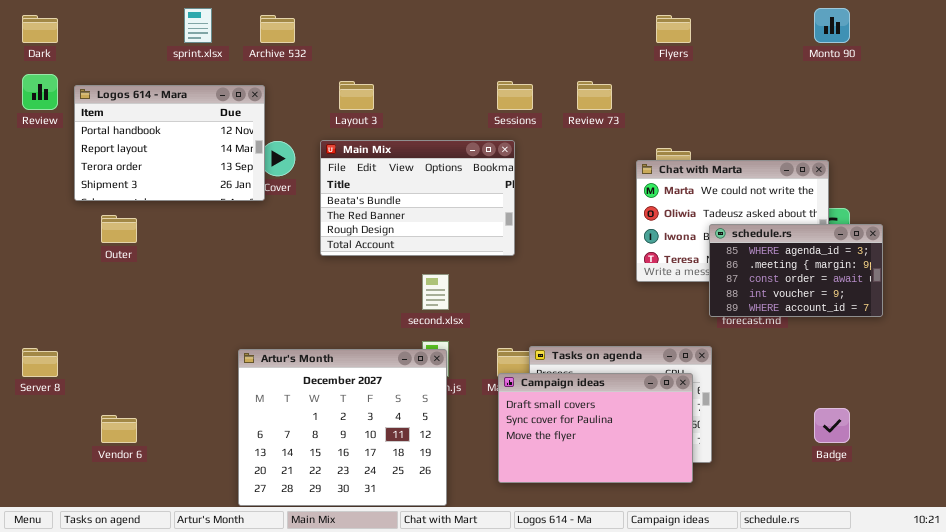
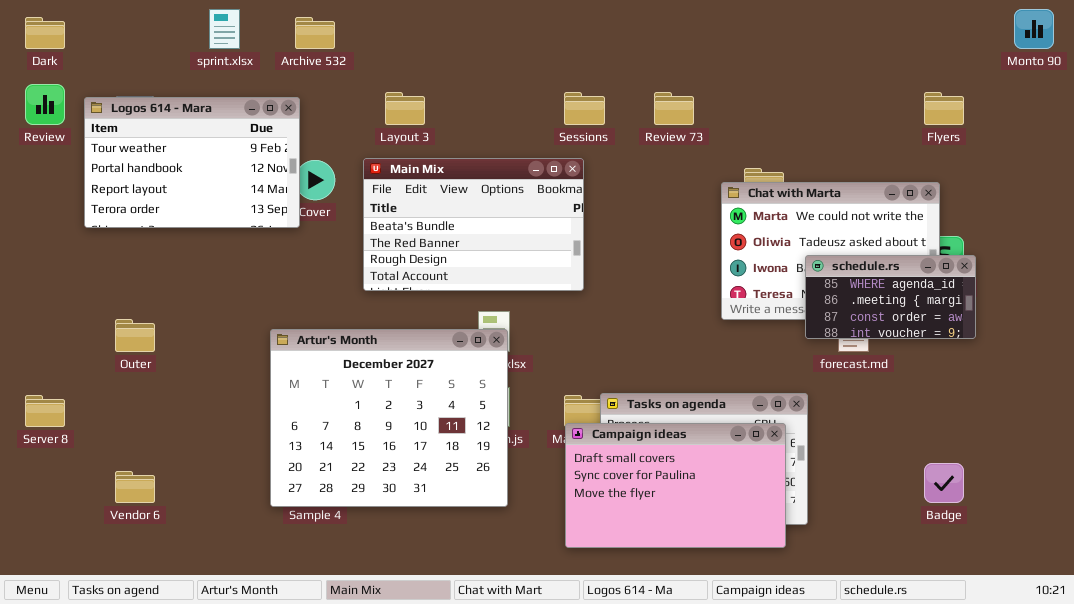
Monto 90: [814,8,850,43] -> [1014,9,1054,49], moved
Flyers: [656,15,691,43] -> [924,92,964,125], moved
Logos 614 - Mara: [74,85,265,201] -> [84,97,300,228], scrolled up 1 row
Outer: [101,215,137,243] -> [115,319,155,352], moved
schedule.rs: [709,224,883,317] -> [805,255,976,339], resized
Artur's Month: [238,349,447,506] -> [270,329,508,507], moved

